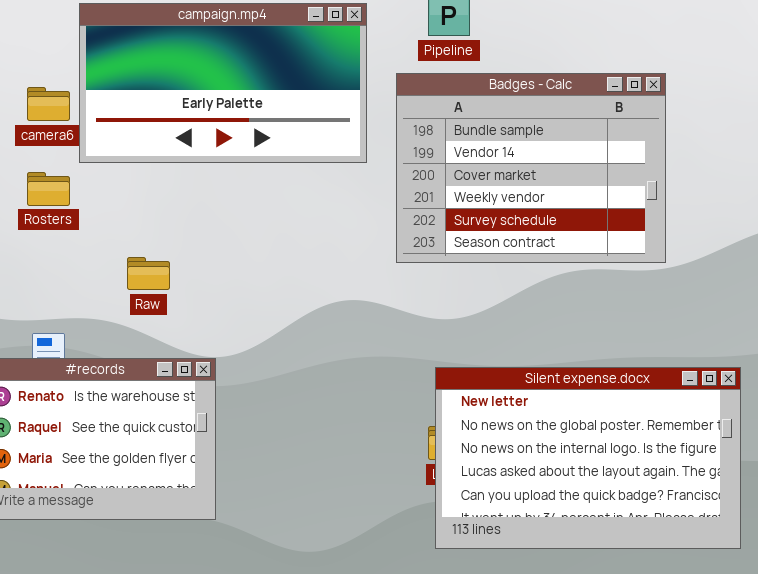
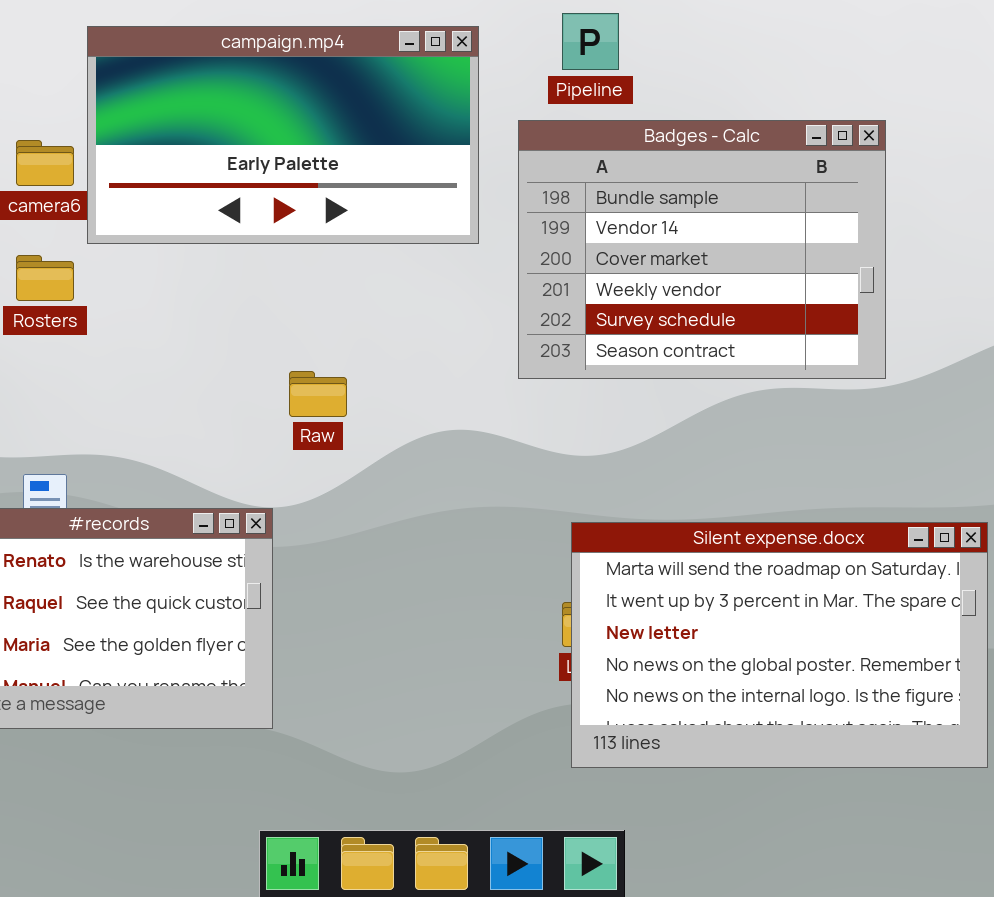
Raw: [127,257,170,290] -> [289,371,347,417], moved
Silent expense.docx: [435,367,741,549] -> [571,522,988,768], scrolled up 2 rows

